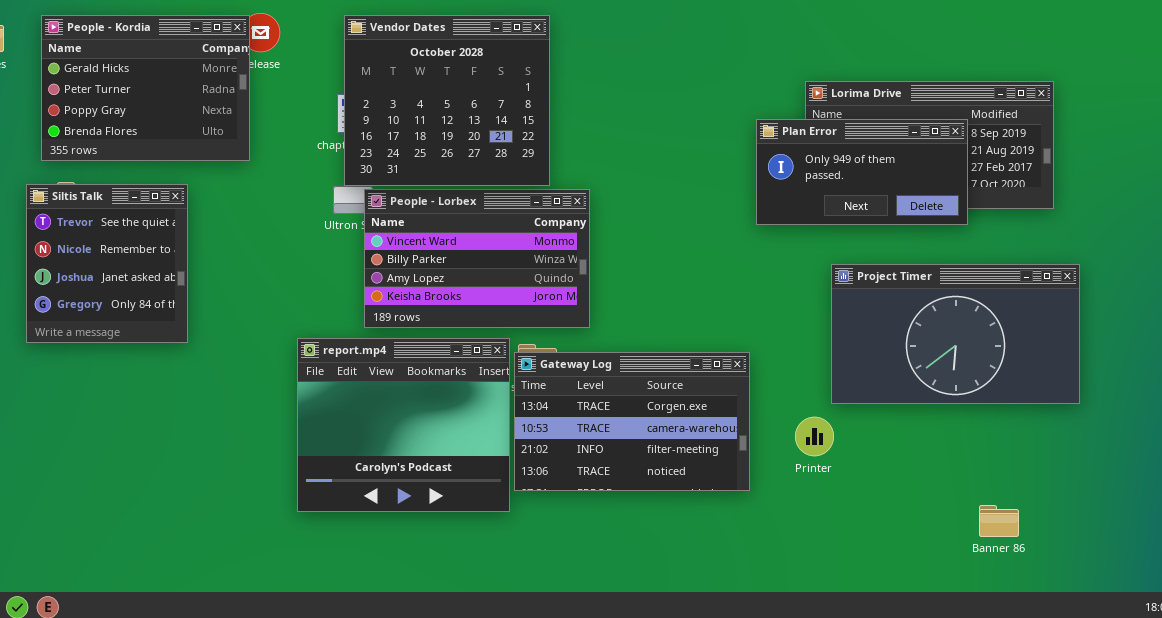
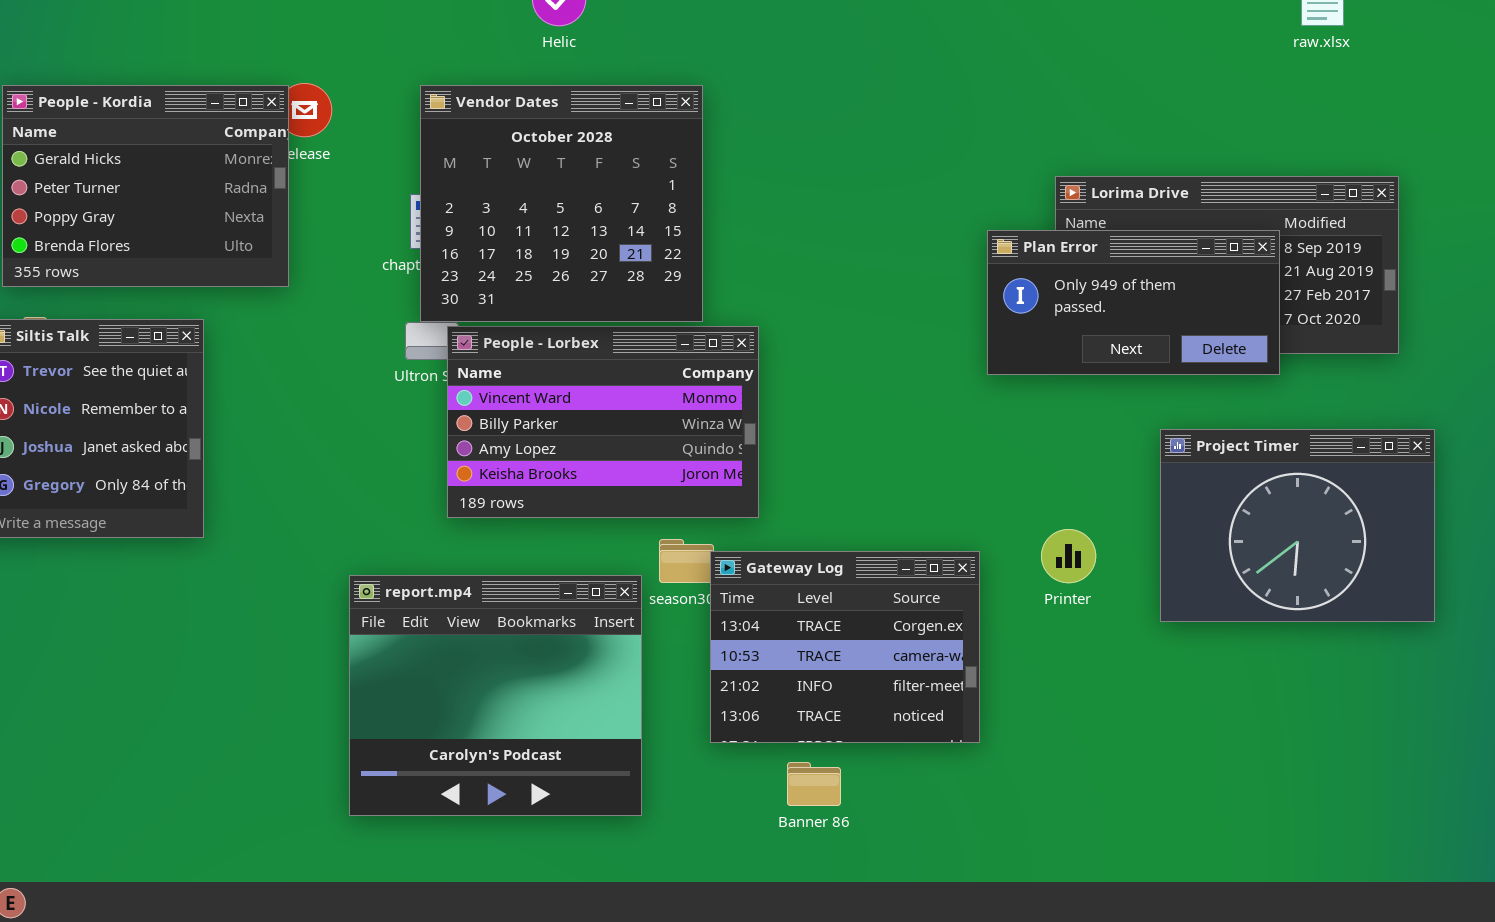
Project Timer: [831,264,1080,404] -> [1160,429,1435,622], resized
report.mp4: [297,338,510,512] -> [349,575,642,816], moved
Gateway Log: [514,352,750,491] -> [710,551,980,743], resized
Printer: [795,417,834,456] -> [1041,529,1096,583], moved
Banner 86: [979,505,1019,537] -> [787,762,841,806], moved

